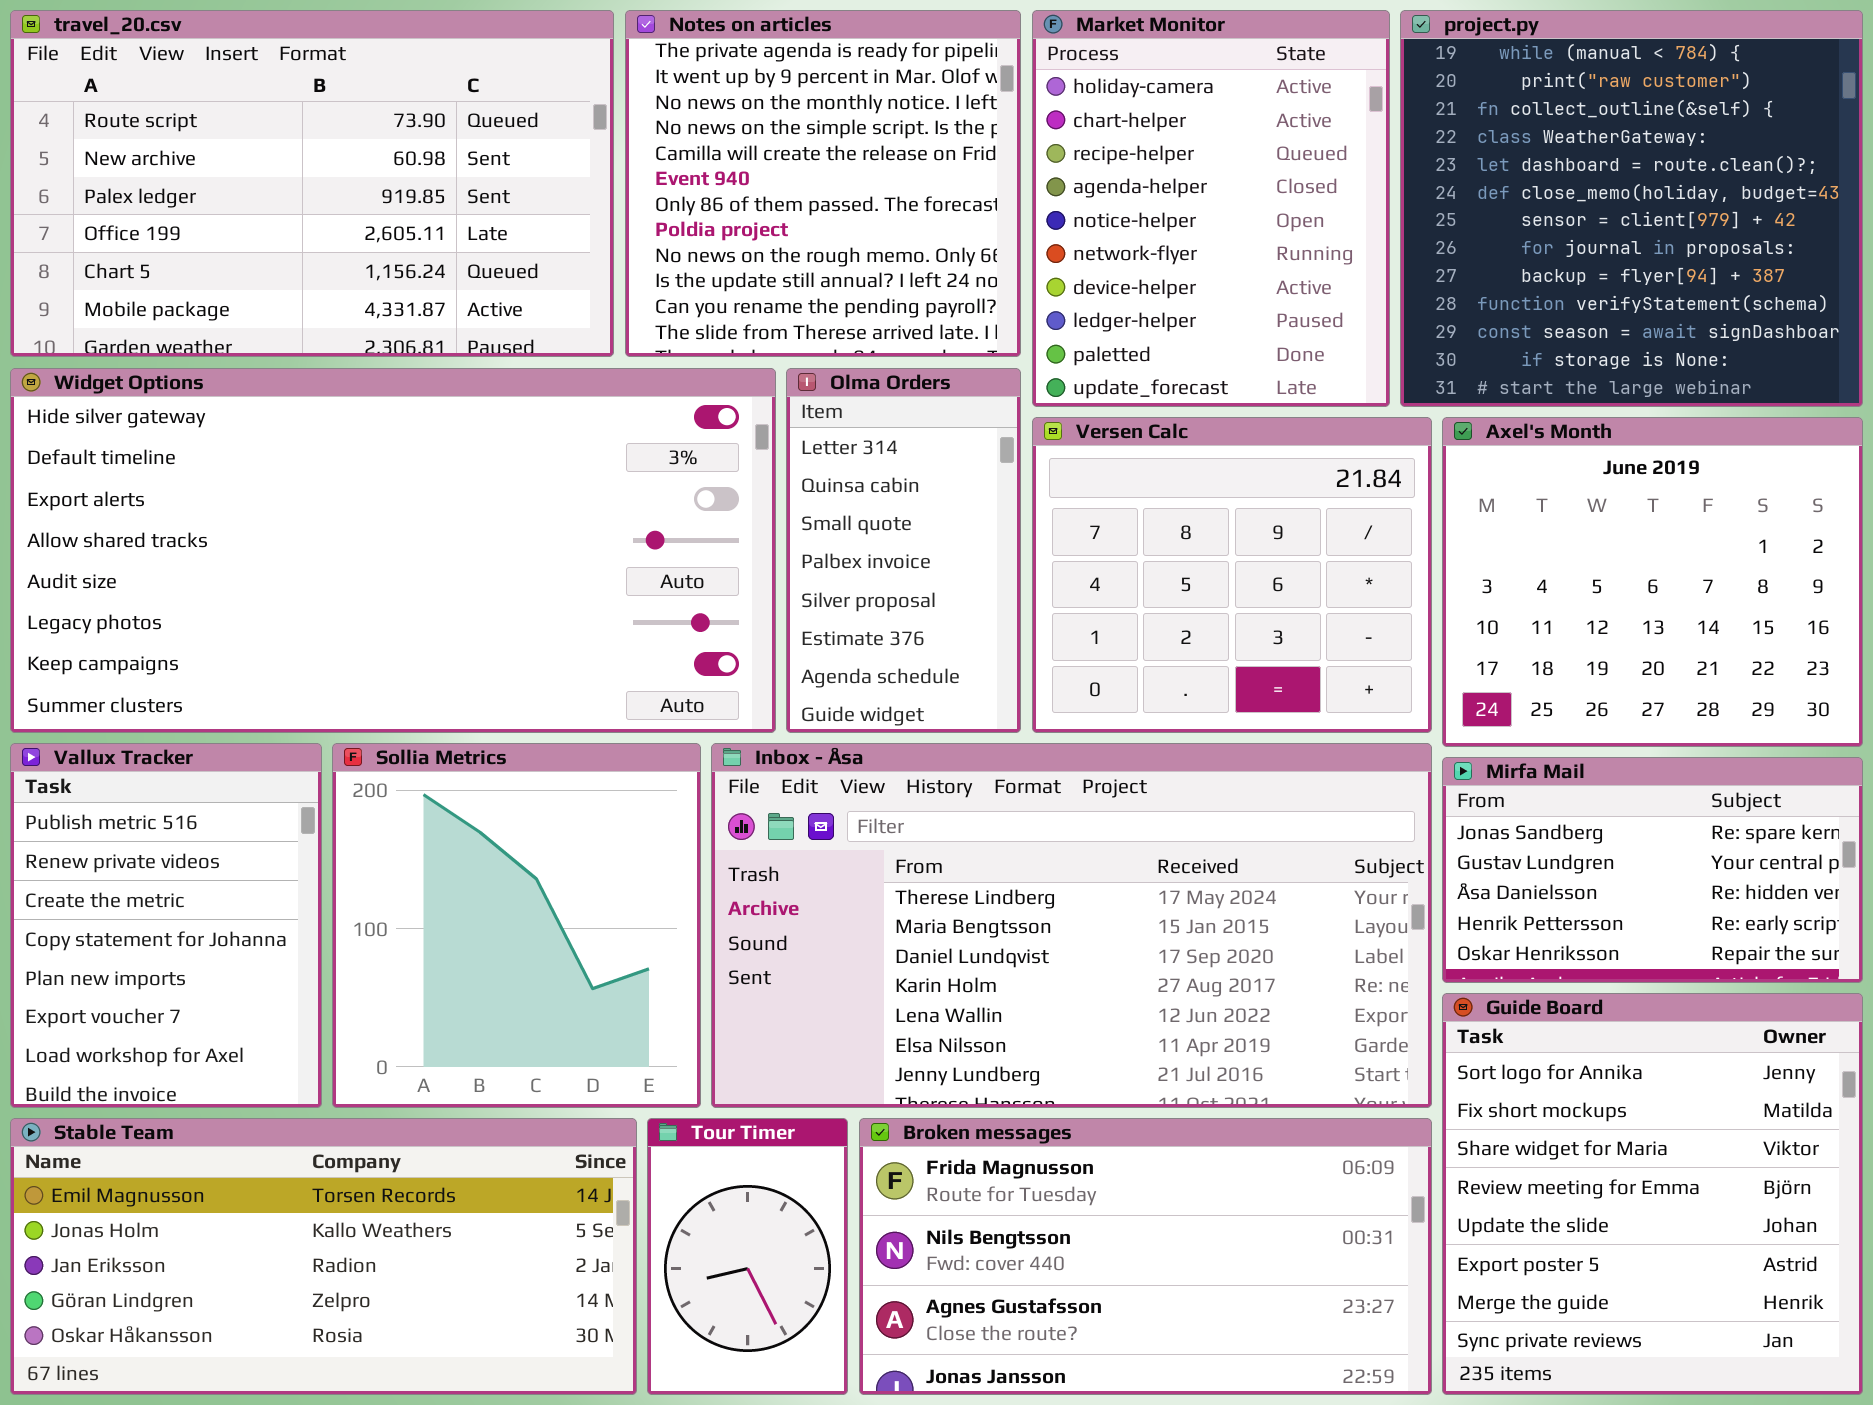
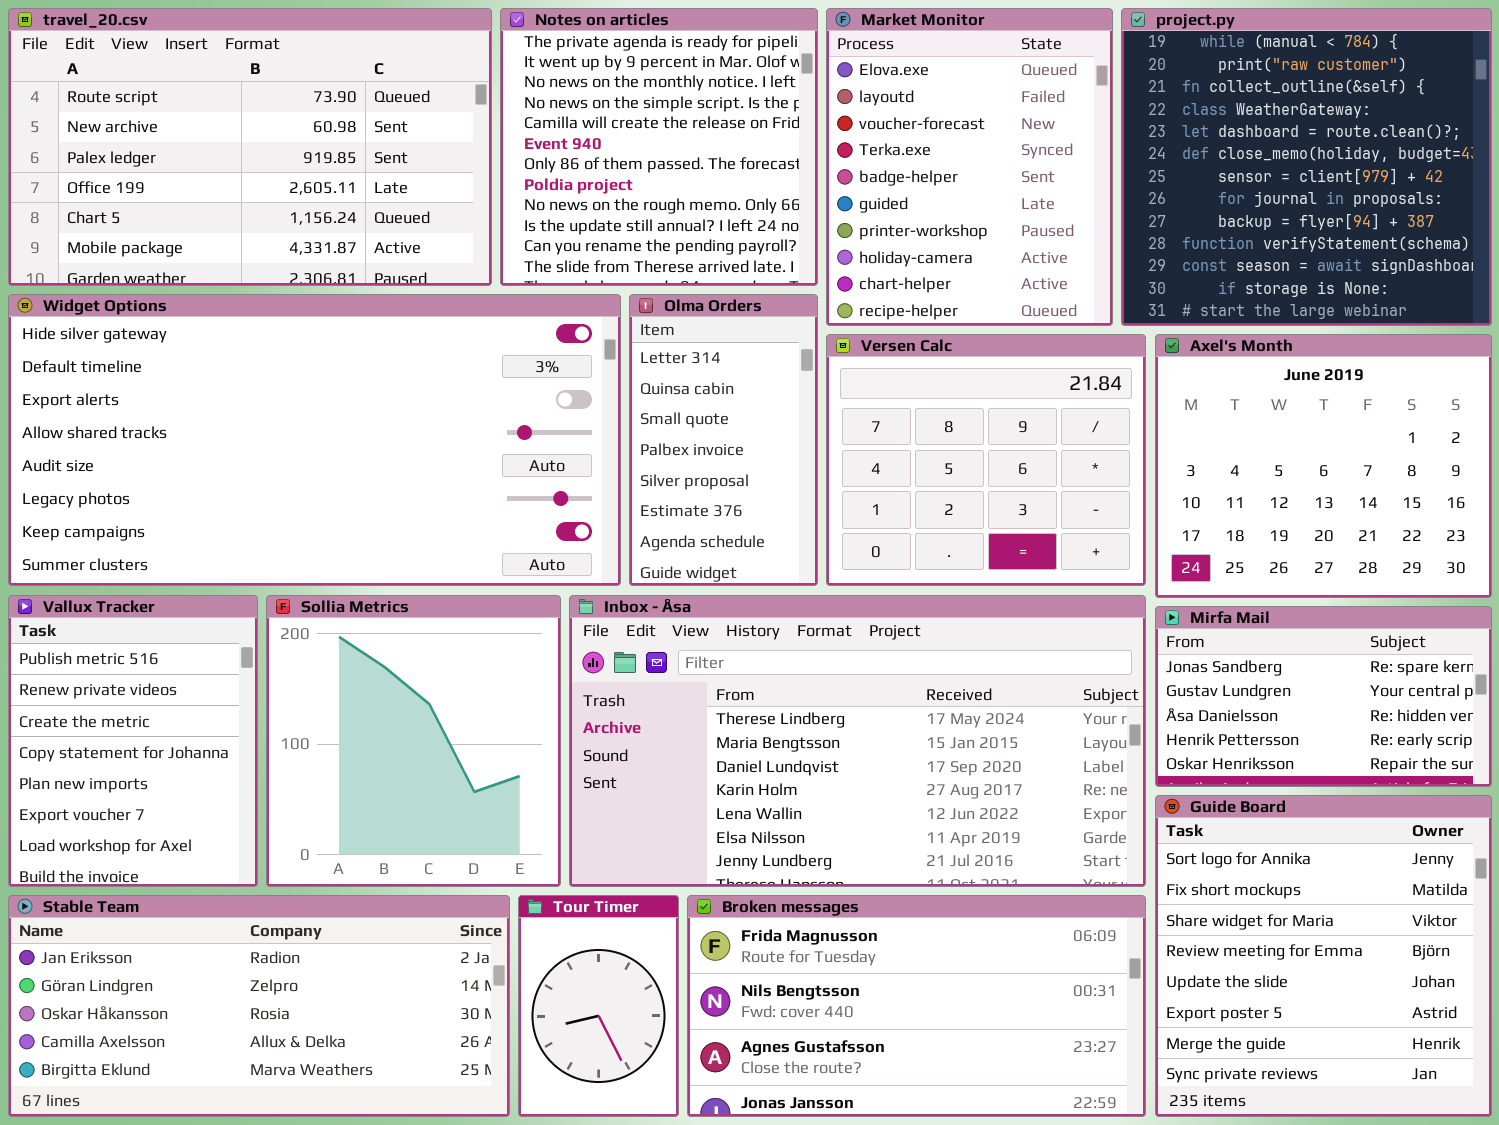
Market Monitor: [1032,10,1390,407] -> [826,8,1113,326], scrolled up 7 rows
Stable Team: [10,1118,637,1395] -> [8,895,510,1117], scrolled down 2 rows

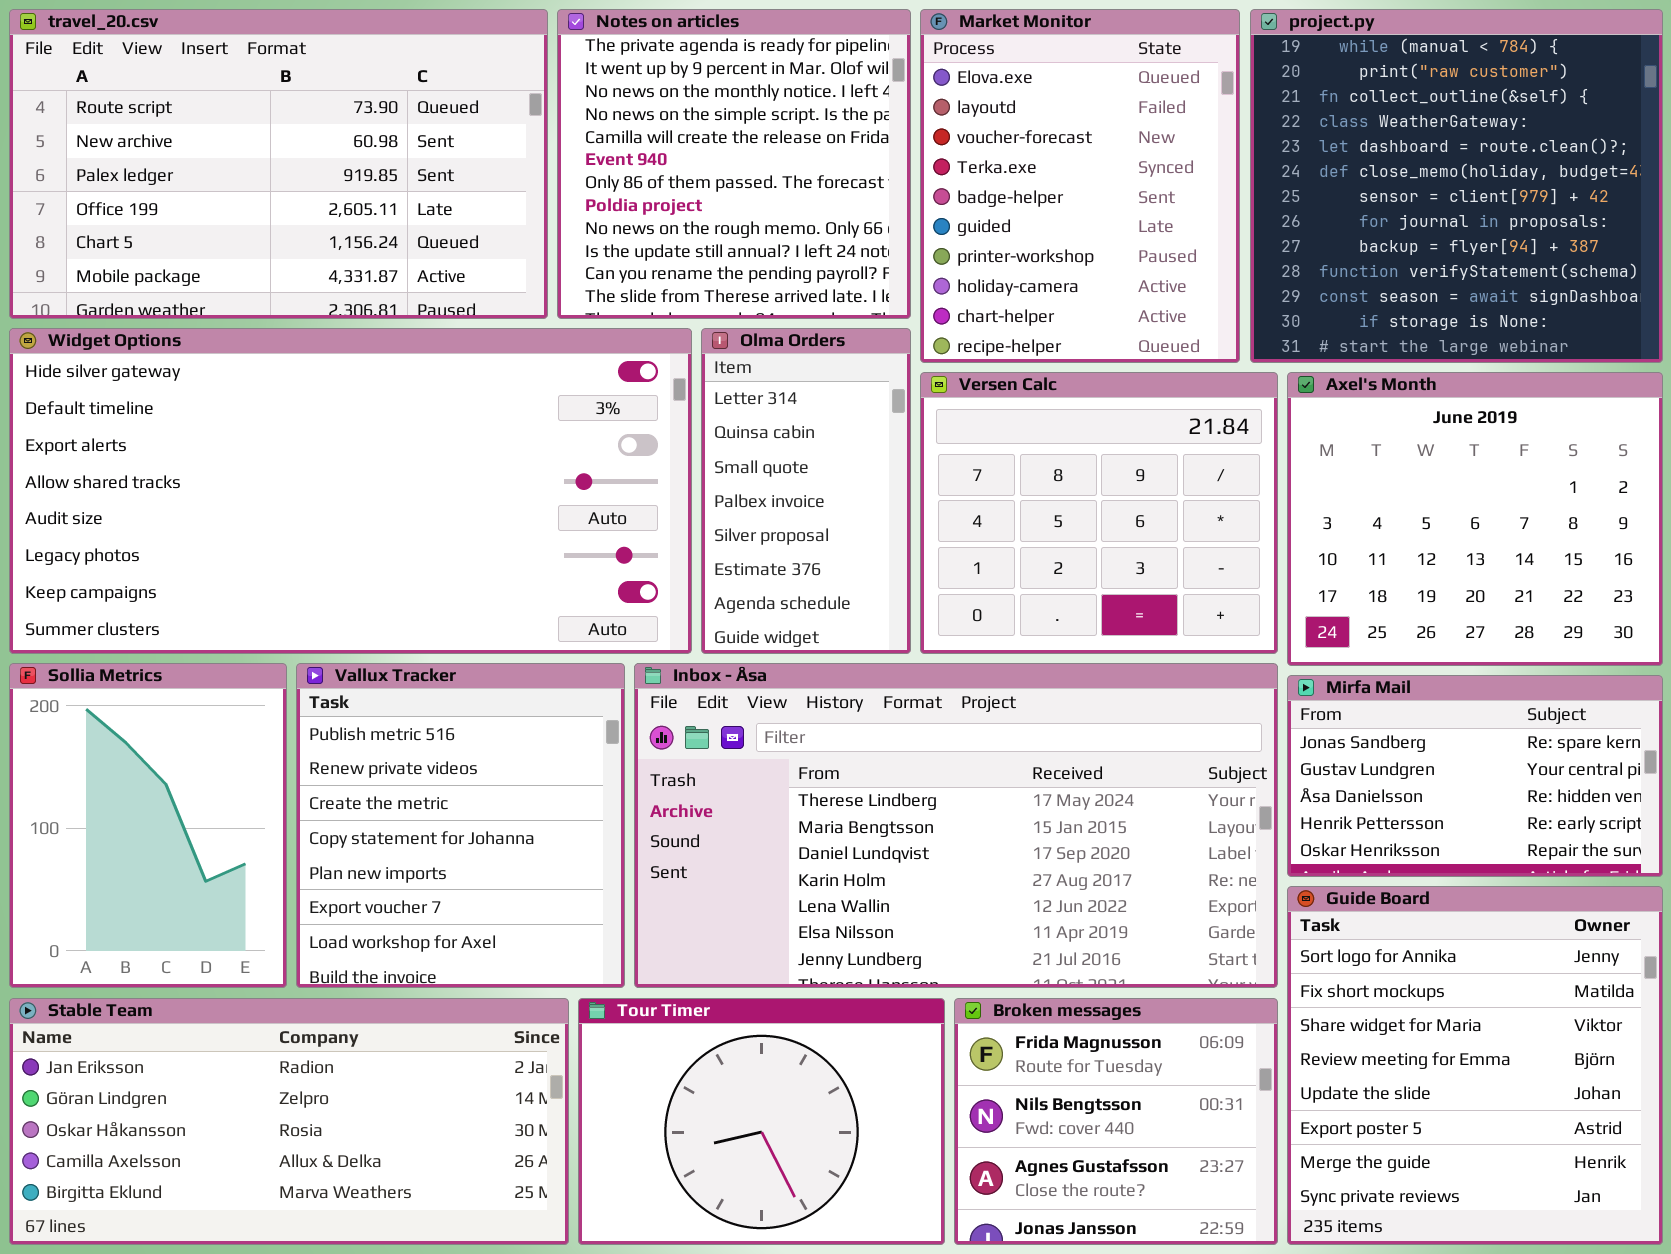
Vallux Tracker: [8,595,258,887] -> [296,663,625,988], moved, resized
Sollia Metrics: [266,595,561,887] -> [9,663,287,988], moved, resized
Tour Timer: [518,895,679,1117] -> [578,998,945,1245], resized
Broken messages: [687,895,1146,1117] -> [954,998,1278,1245], resized

